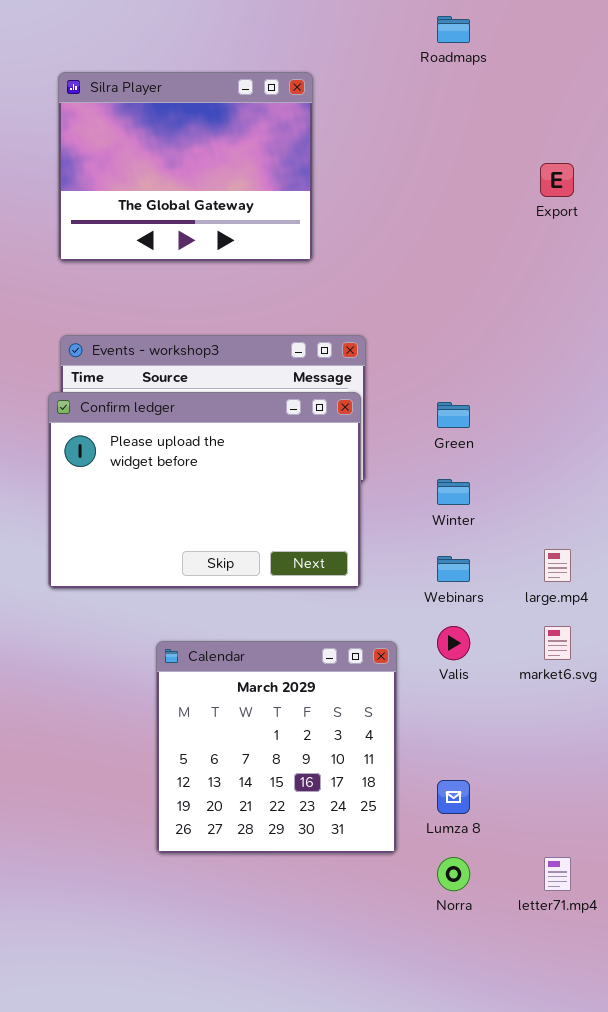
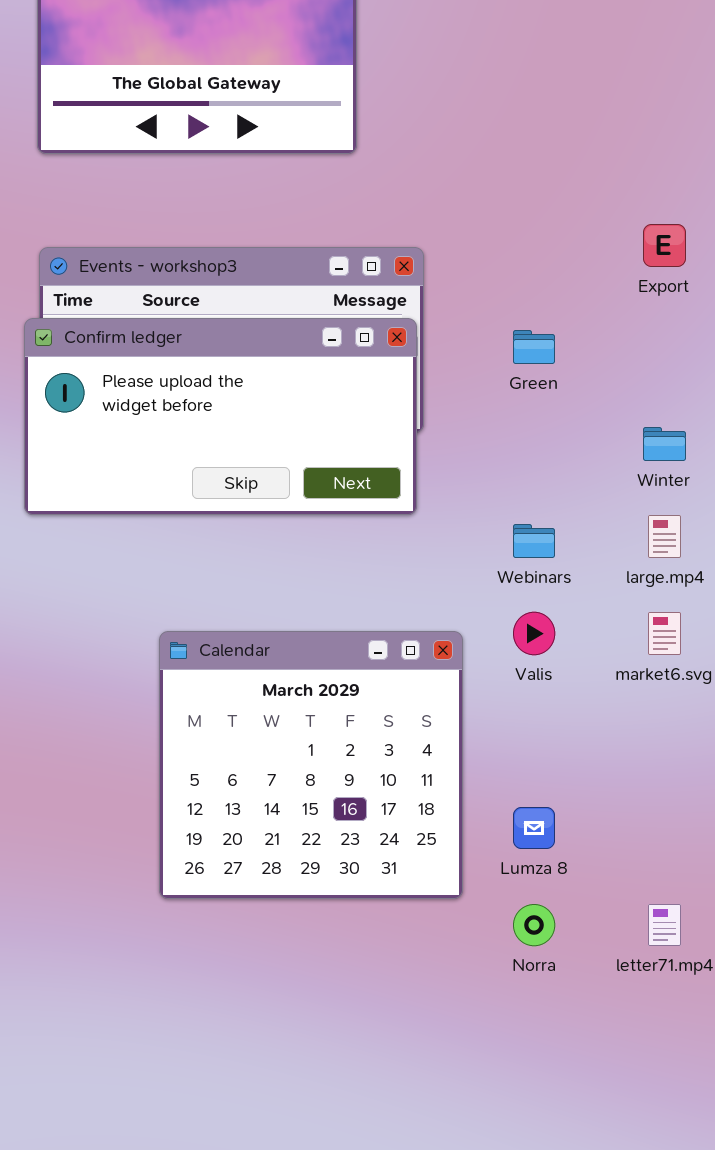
Export: [540,163,574,197] -> [643,224,686,267], moved
Confirm ledger: [48,392,361,589] -> [24,318,417,515], resized
Winter: [437,479,470,505] -> [643,427,686,461], moved

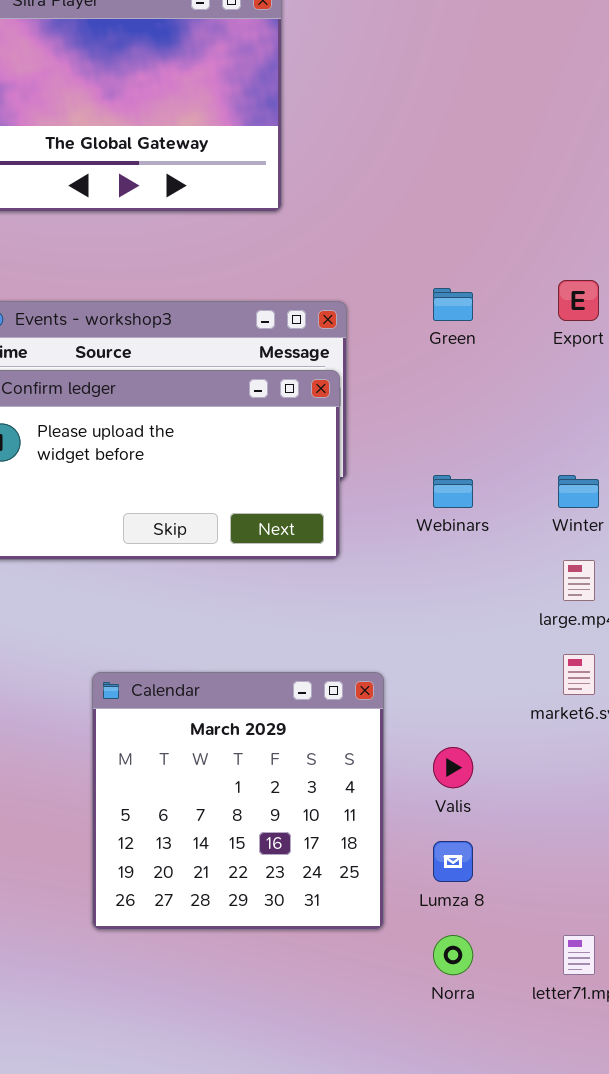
Green: [513,330,555,364] -> [433,288,473,321], moved
Webinars: [513,524,555,558] -> [433,475,473,508], moved
Valis: [513,612,555,655] -> [433,747,473,788], moved

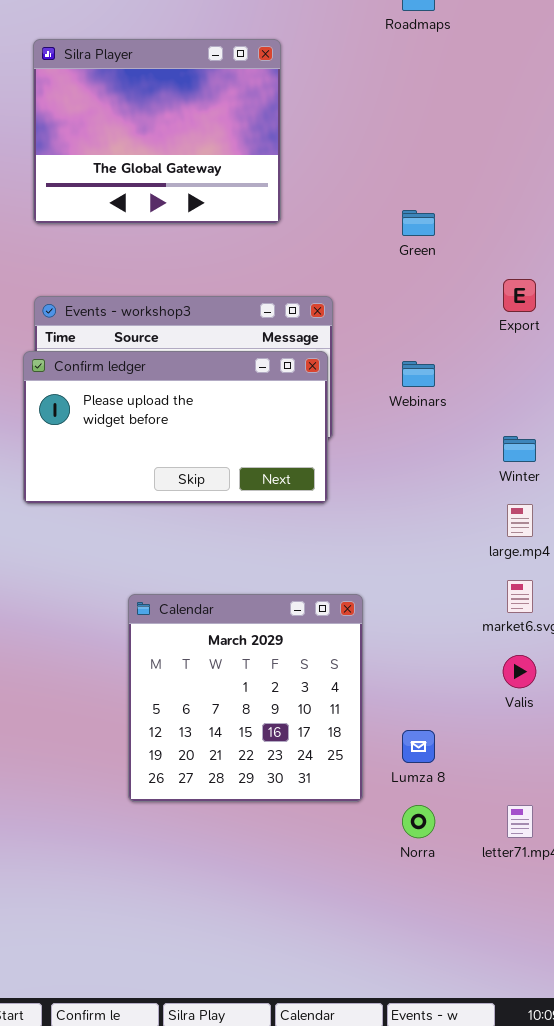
Green: [433,288,473,321] -> [402,210,435,236], moved
Webinars: [433,475,473,508] -> [402,361,435,387], moved
Valis: [433,747,473,788] -> [503,655,536,688], moved

